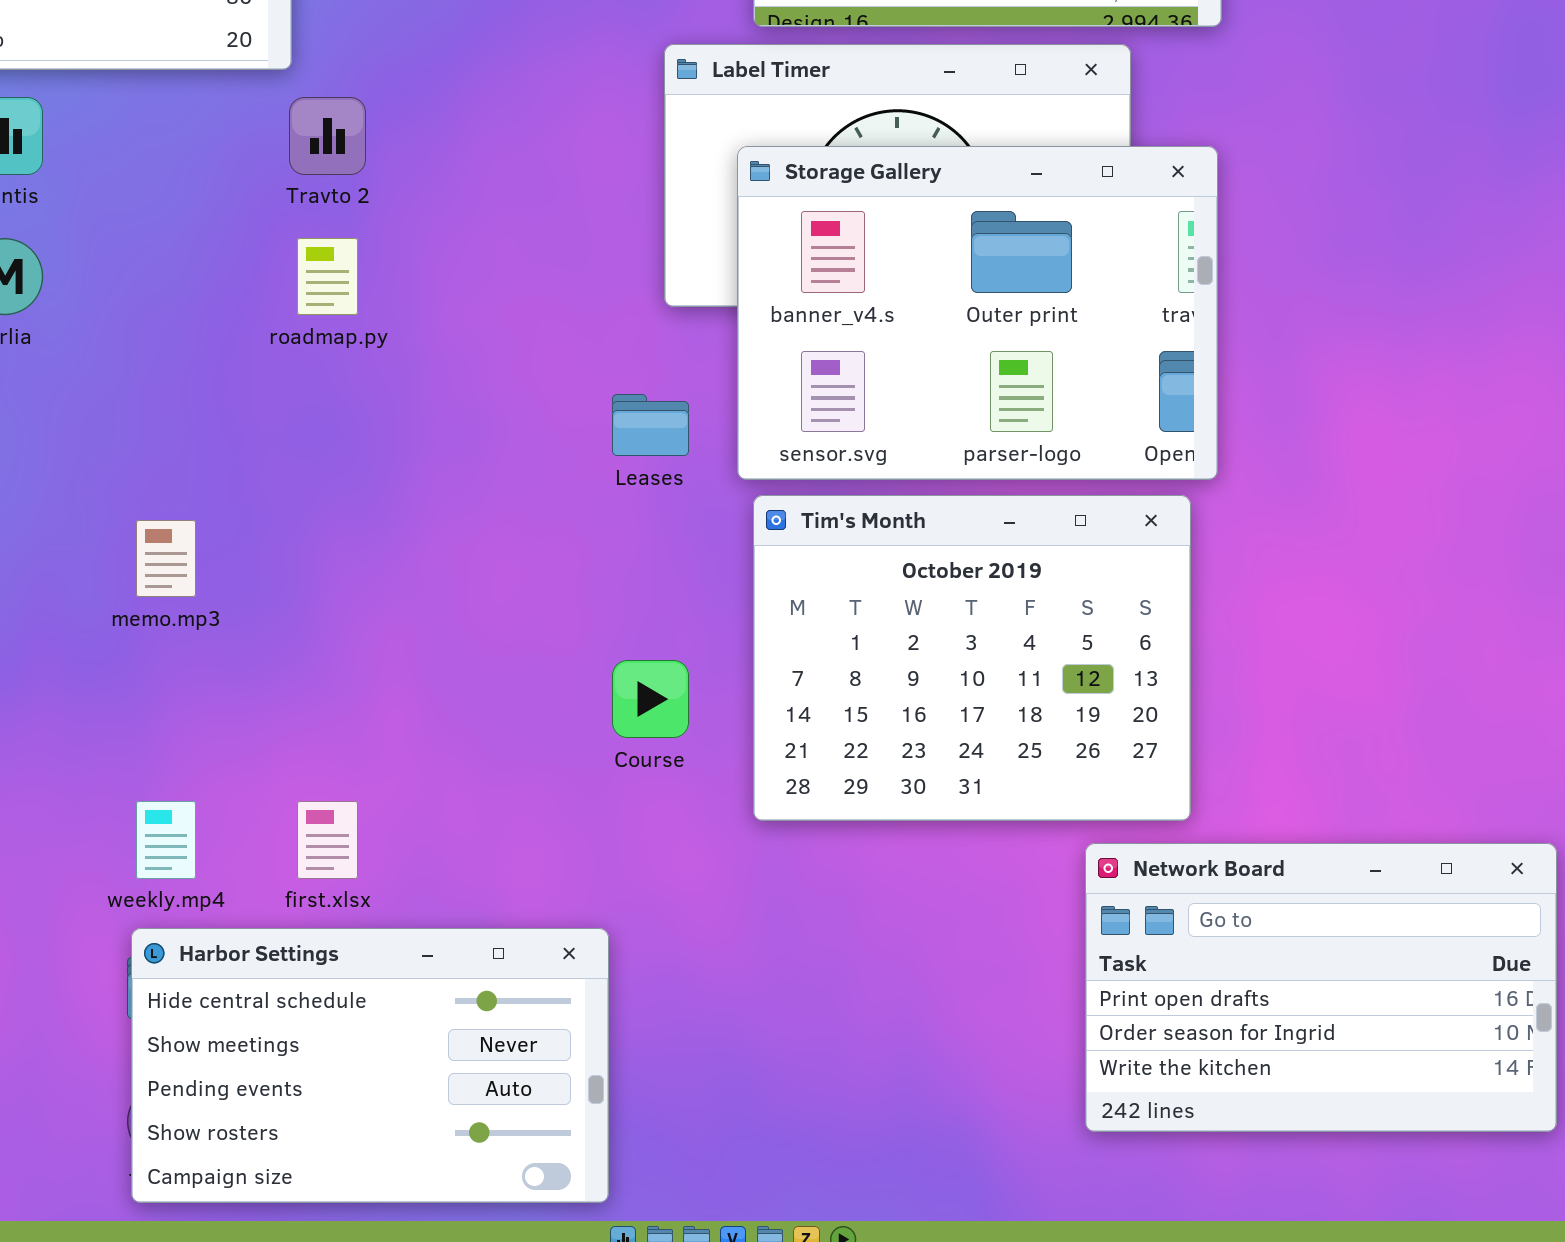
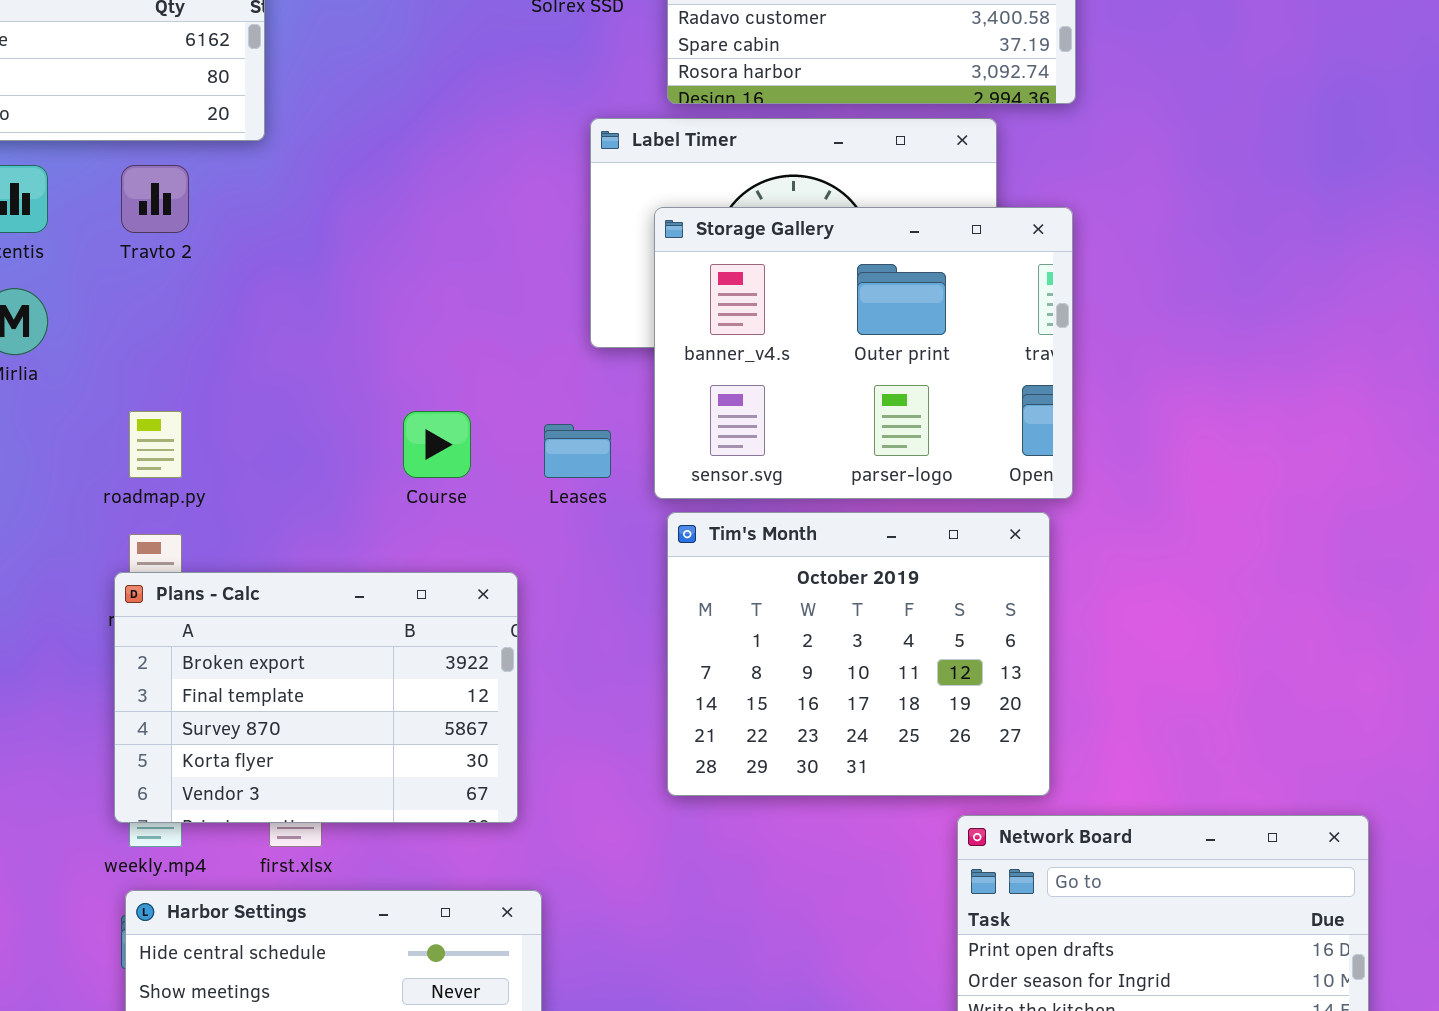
Travto 2: [289,97,366,175] -> [121,165,189,233], moved
roadmap.py: [297,238,358,315] -> [129,411,182,478], moved
Plans - Calc: none -> [114,572,518,823], opened
Course: [612,660,689,738] -> [403,411,471,478], moved

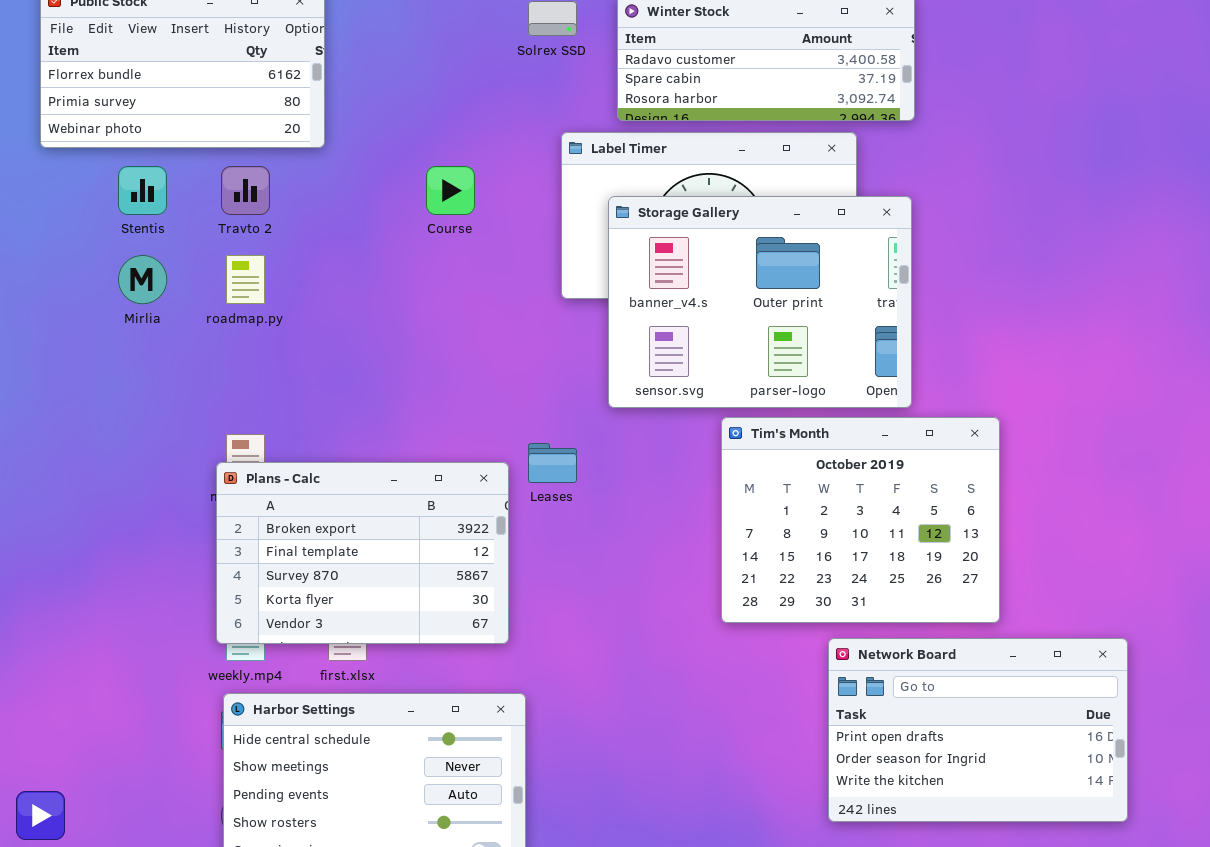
roadmap.py: [129,411,182,478] -> [226,255,265,304], moved
Course: [403,411,471,478] -> [426,166,475,215], moved
Leases: [544,424,611,478] -> [528,443,577,483], moved
Tim's Month: [667,512,1050,796] -> [721,417,1000,623], moved

